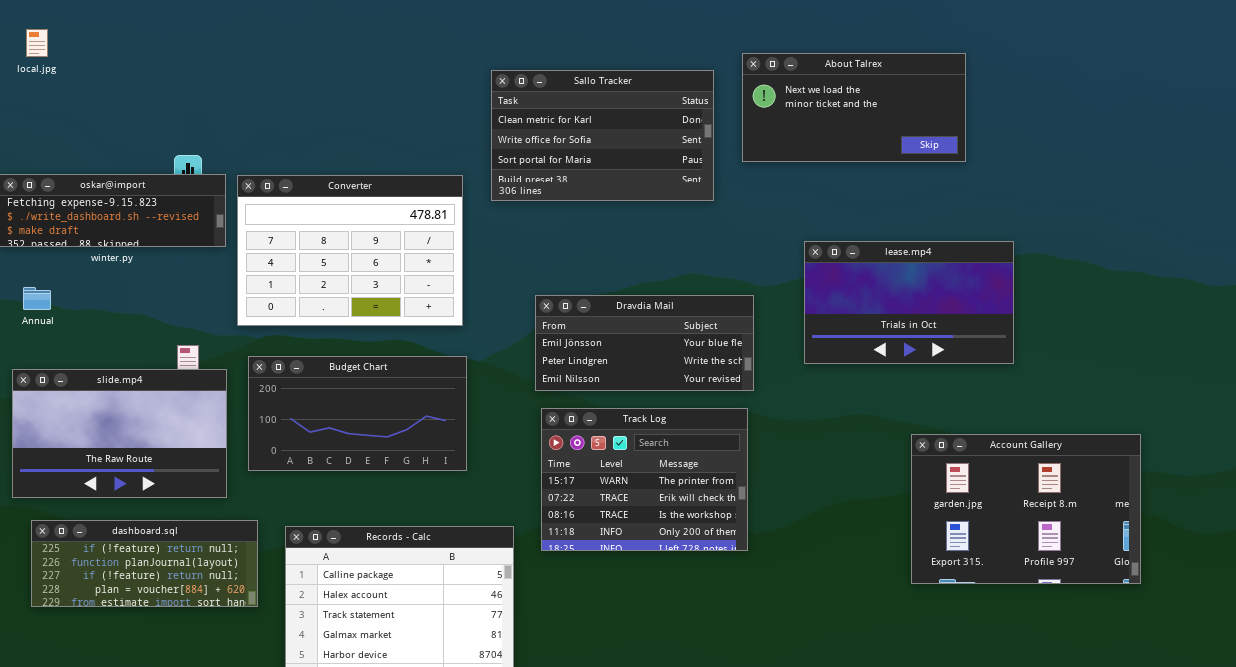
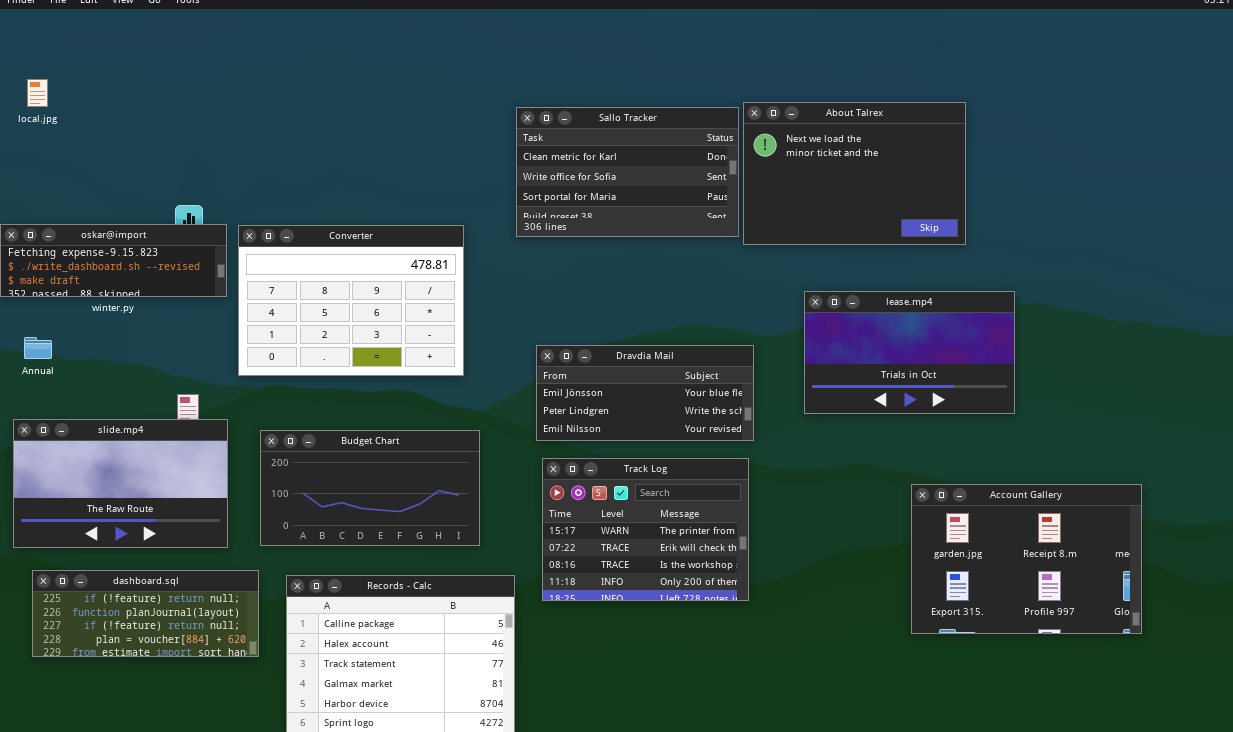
About Talrex: [742,53,966,162] -> [743,102,966,245], resized
Sallo Tracker: [491,70,714,201] -> [516,107,739,237], moved
Budget Chart: [248,356,467,471] -> [260,430,480,546], moved

